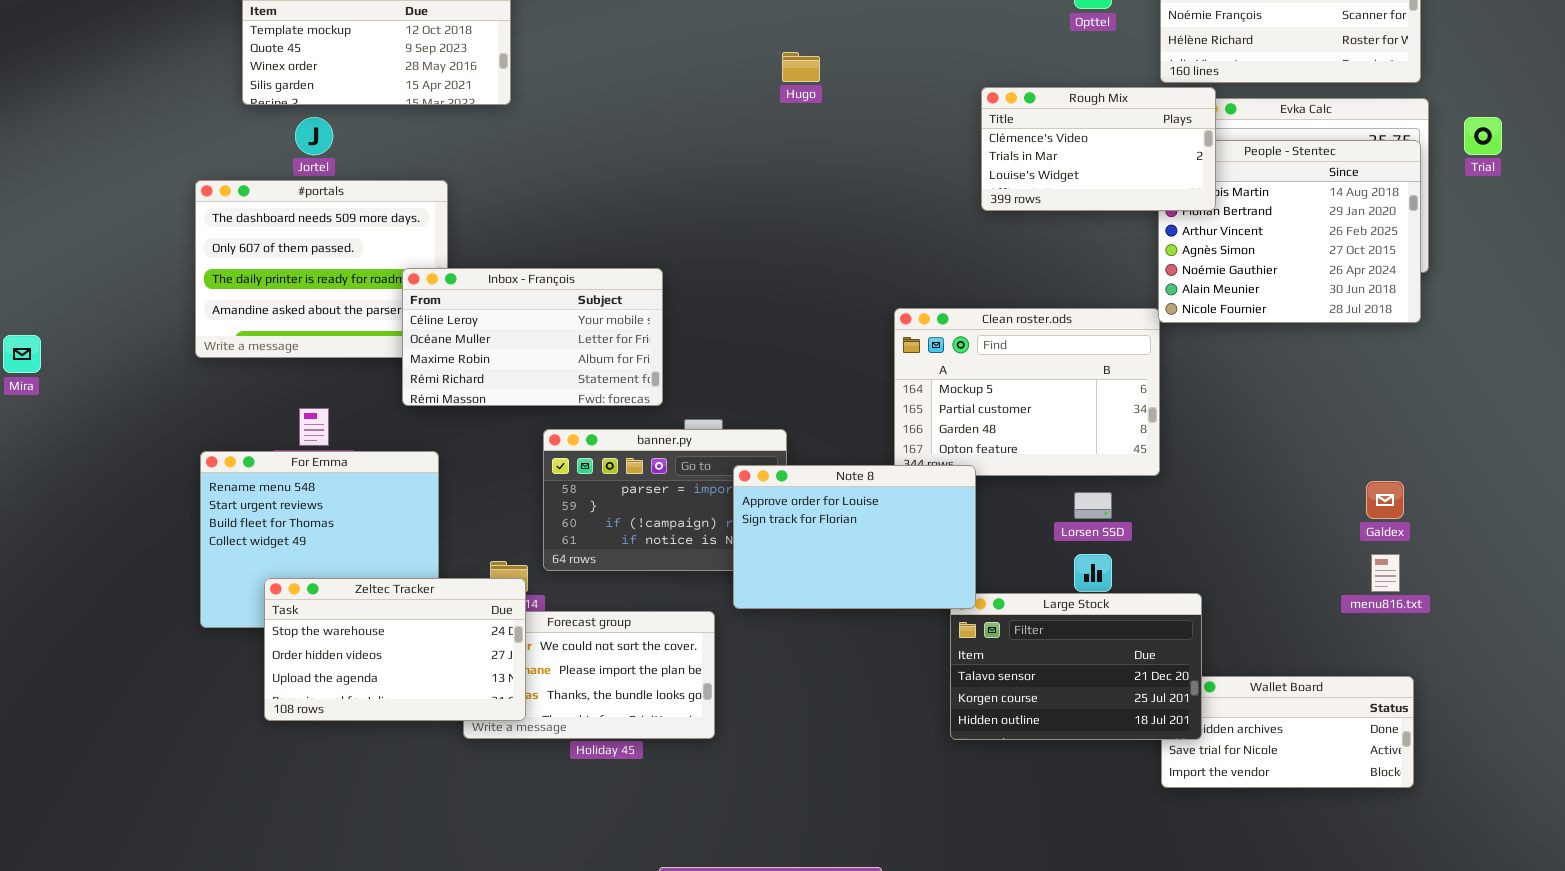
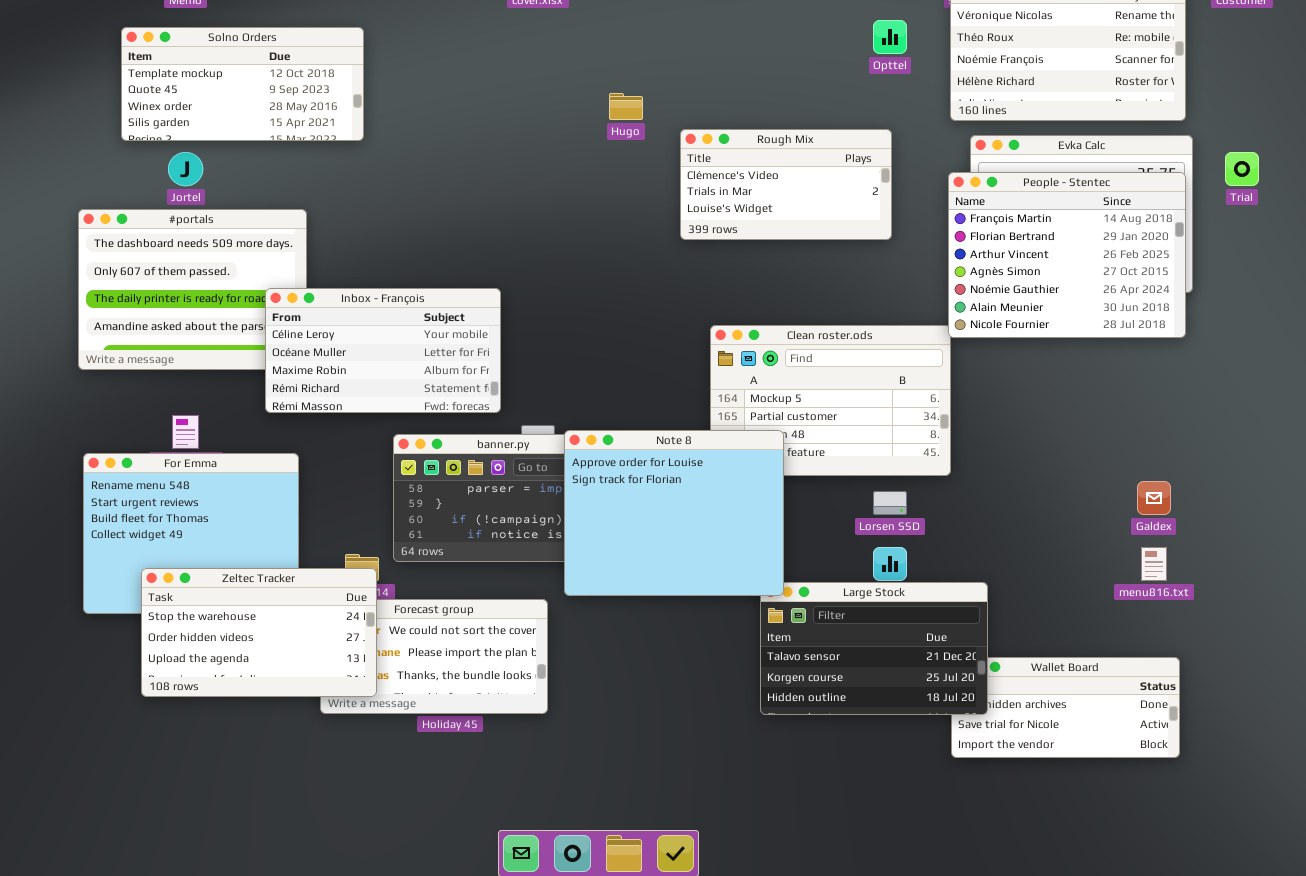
Rough Mix: [981,87,1216,211] -> [680,129,892,240], moved
Note 8: [733,465,976,609] -> [564,430,784,596], resized

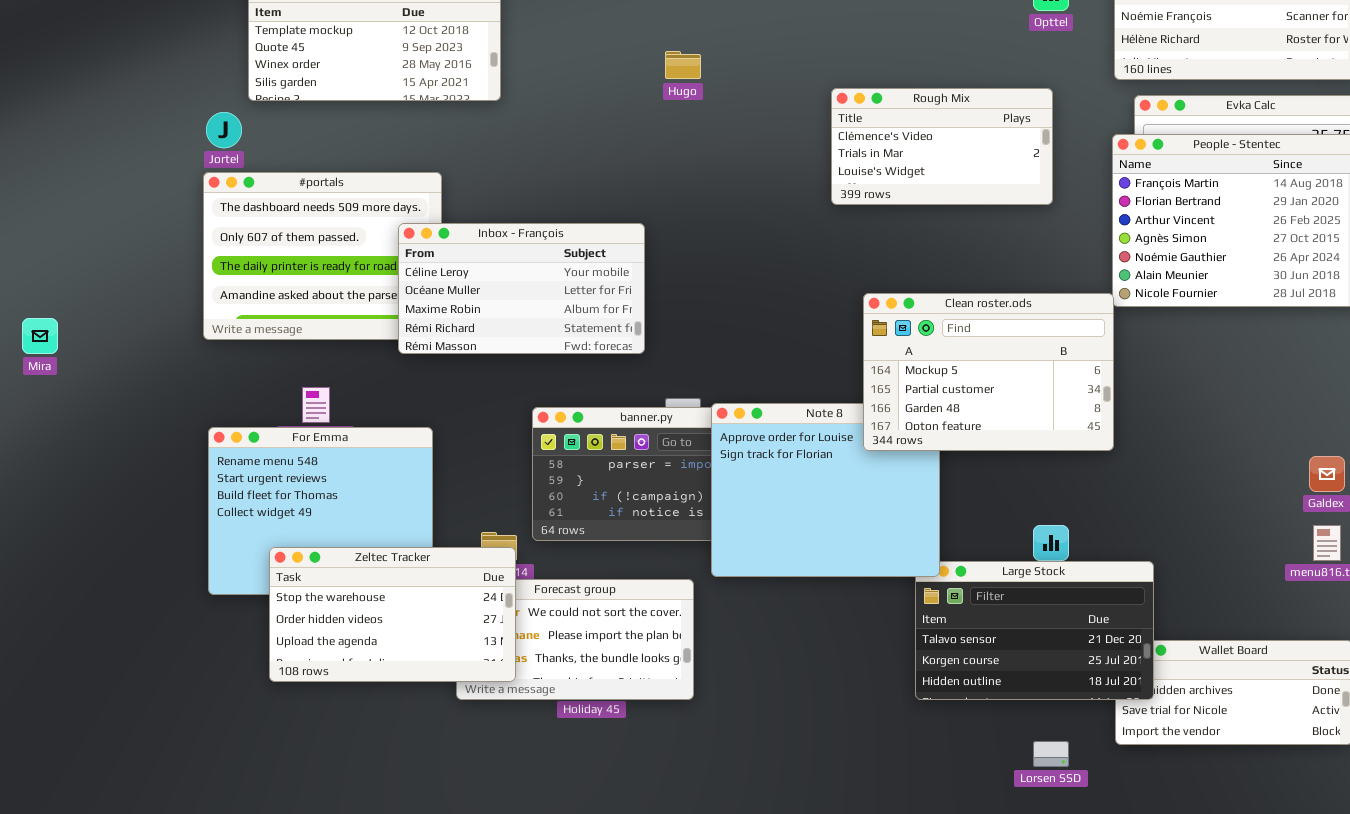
Hugo: [609,93,643,120] -> [665,51,701,79], moved
Jortel: [168,152,203,186] -> [206,112,242,148], moved
Inbox - François: [265,288,501,413] -> [398,223,645,354], moved
Clean roster.ods: [710,325,951,476] -> [863,293,1114,451], raised
Lorsen SSD: [873,491,907,515] -> [1033,741,1069,767], moved

